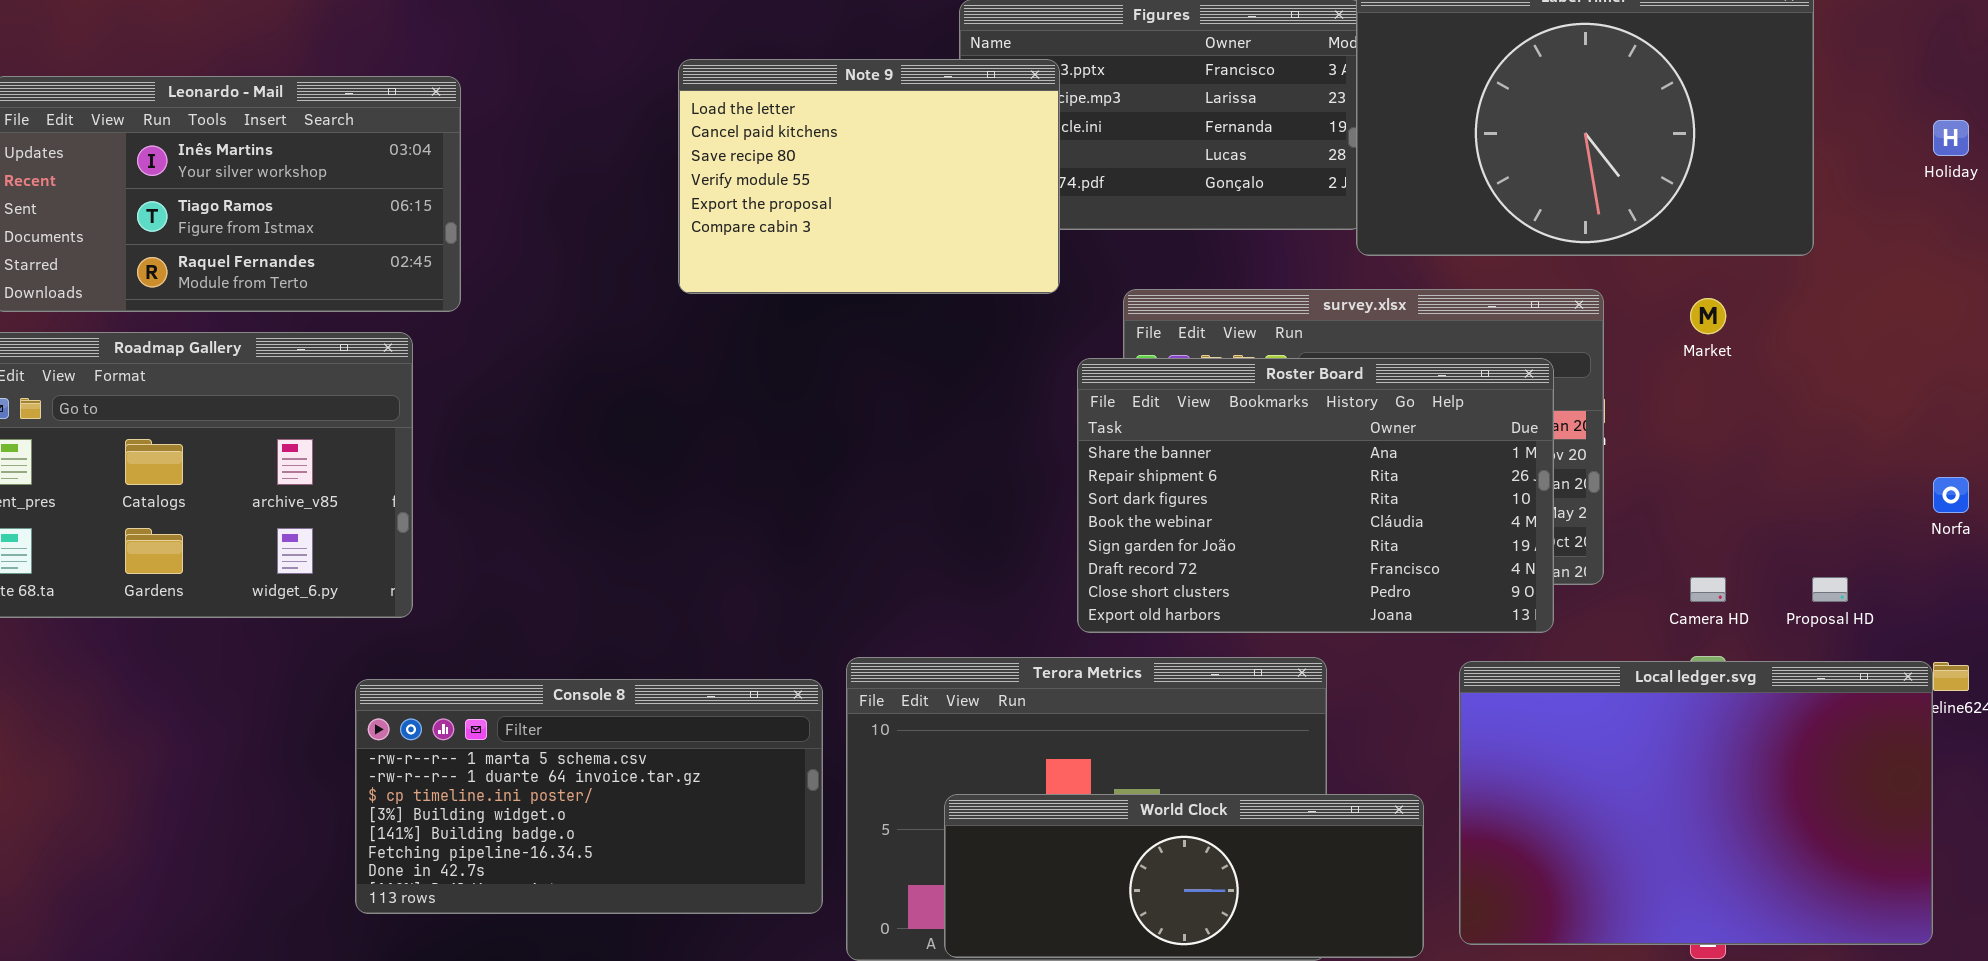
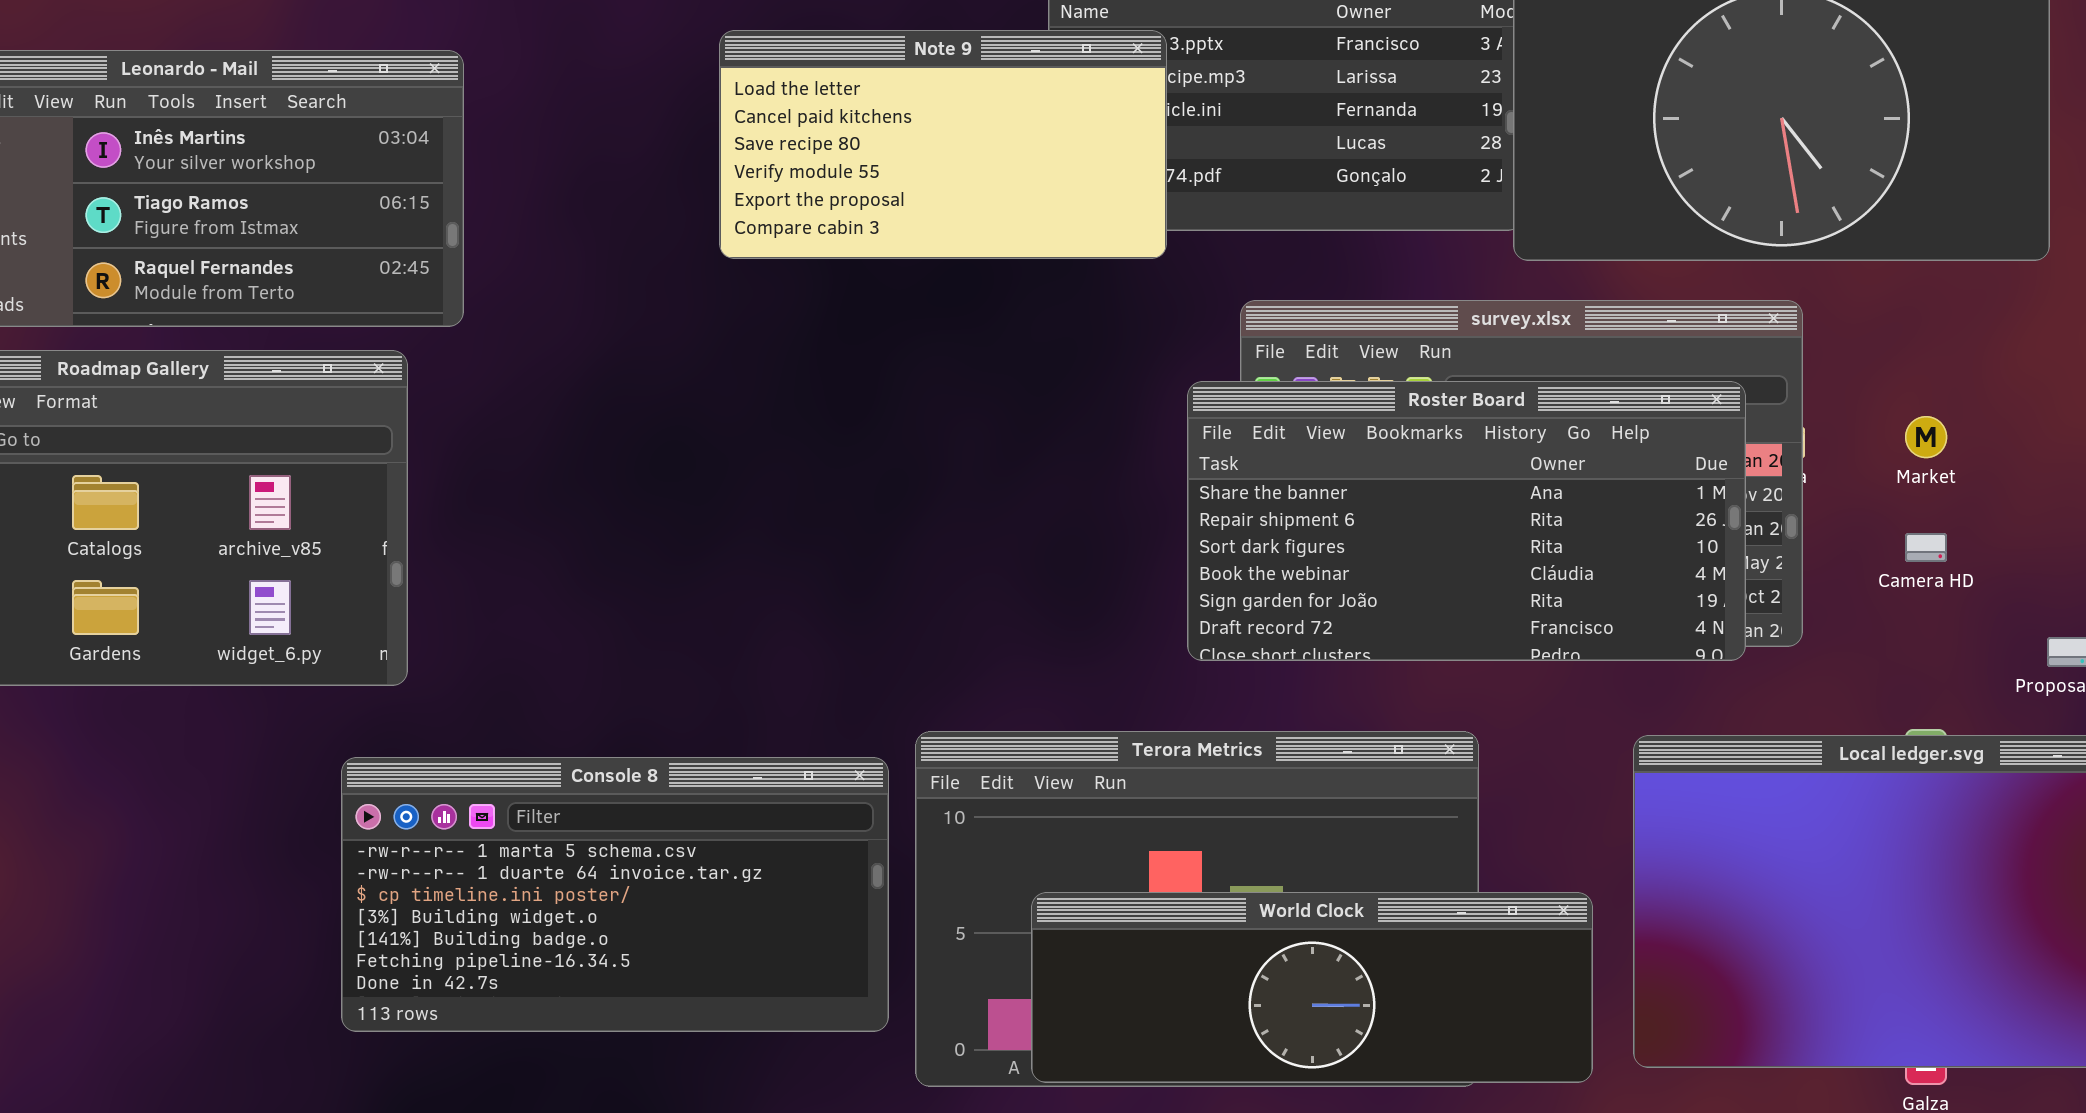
Note 9: [678,59,1060,294] -> [719,30,1167,259], resized
Market: [1690,298,1726,334] -> [1905,416,1947,458], moved
Roster Board: [1077,358,1554,633] -> [1187,381,1746,661], resized
Camera HD: [1690,577,1726,602] -> [1905,533,1947,562], moved

